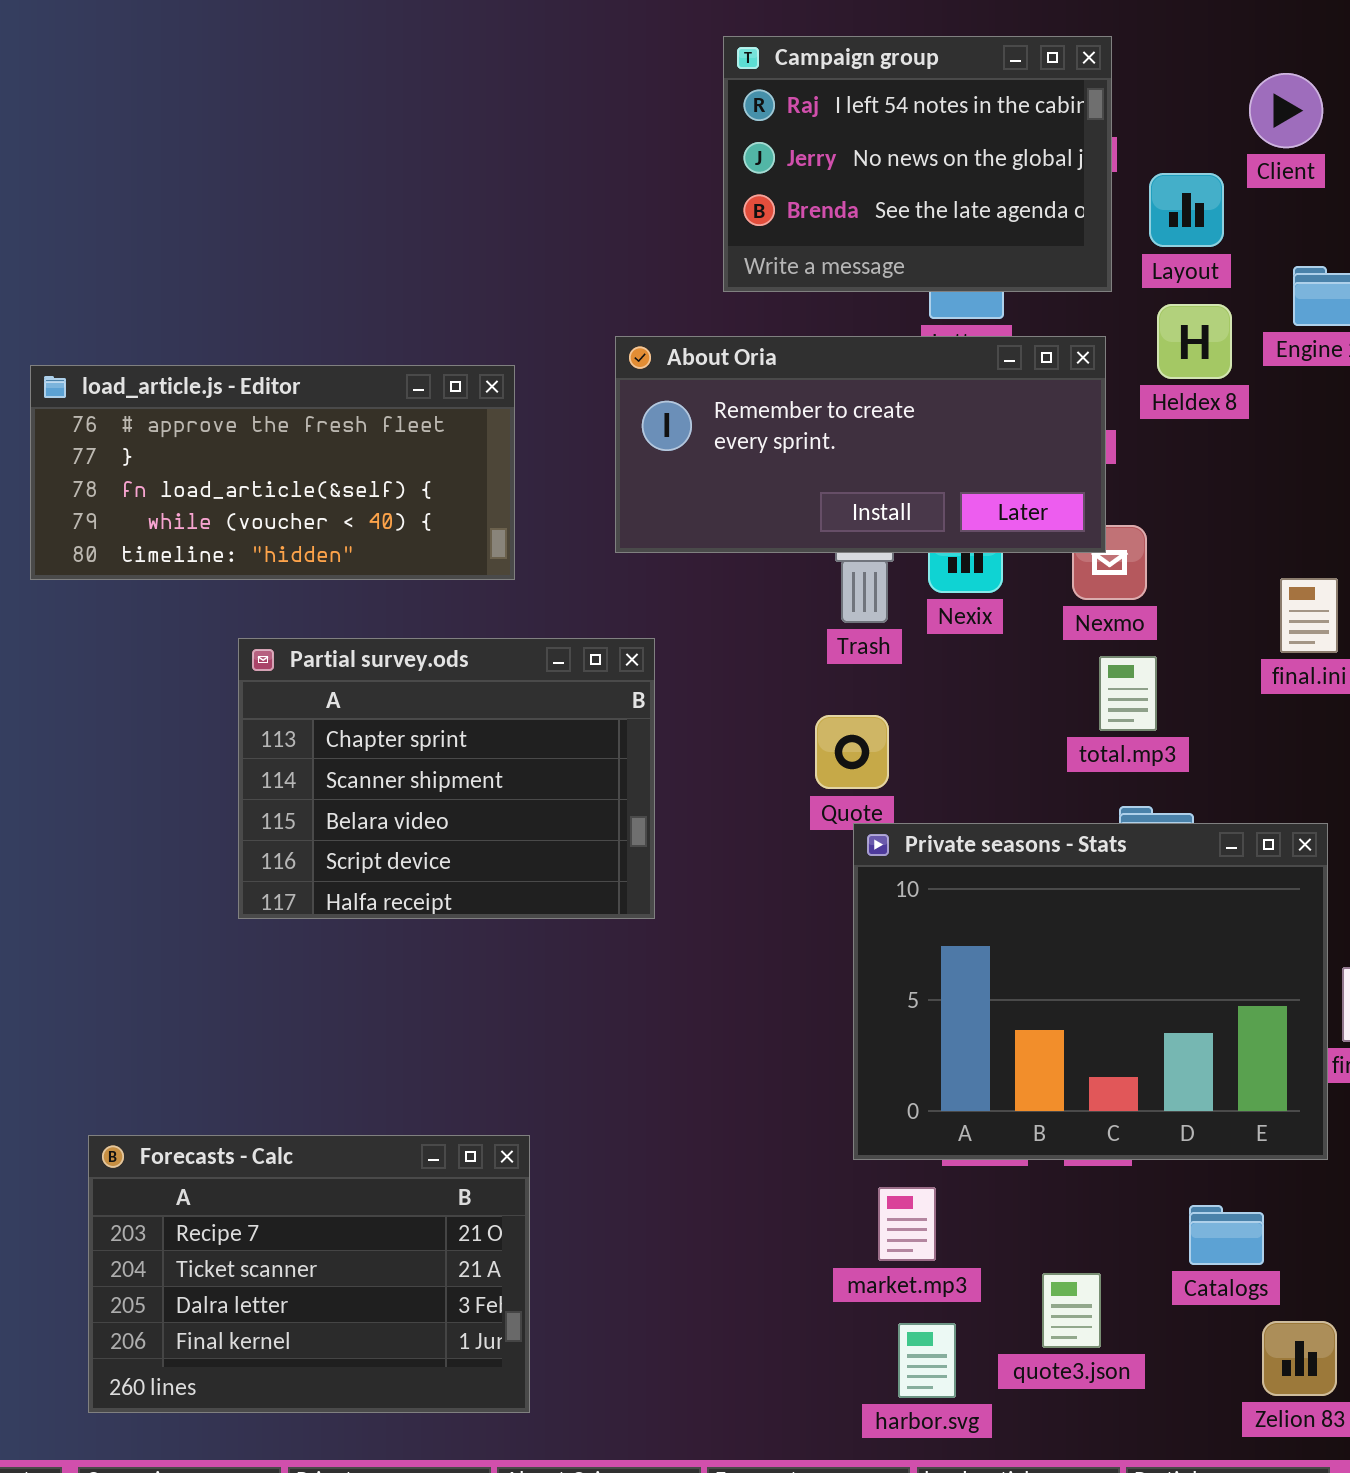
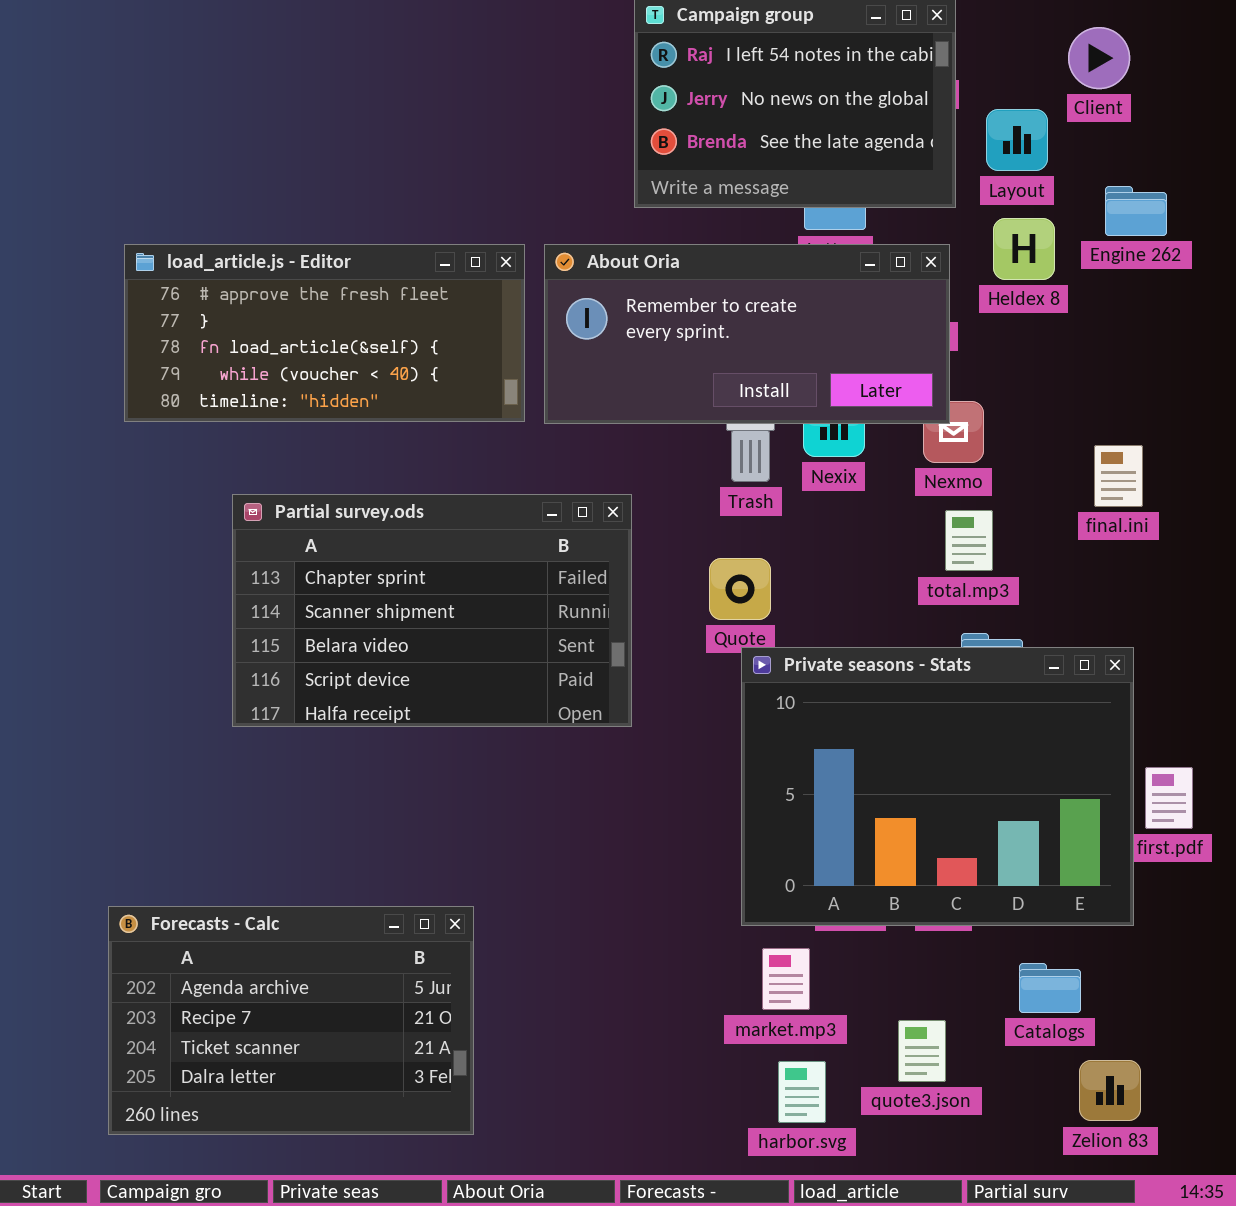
load_article.js - Editor: [30,365,515,580] -> [124,244,525,422], moved
Partial survey.ods: [238,638,655,919] -> [232,494,632,727], resized
Forecasts - Calc: [88,1135,530,1413] -> [108,906,474,1135], scrolled up 1 row

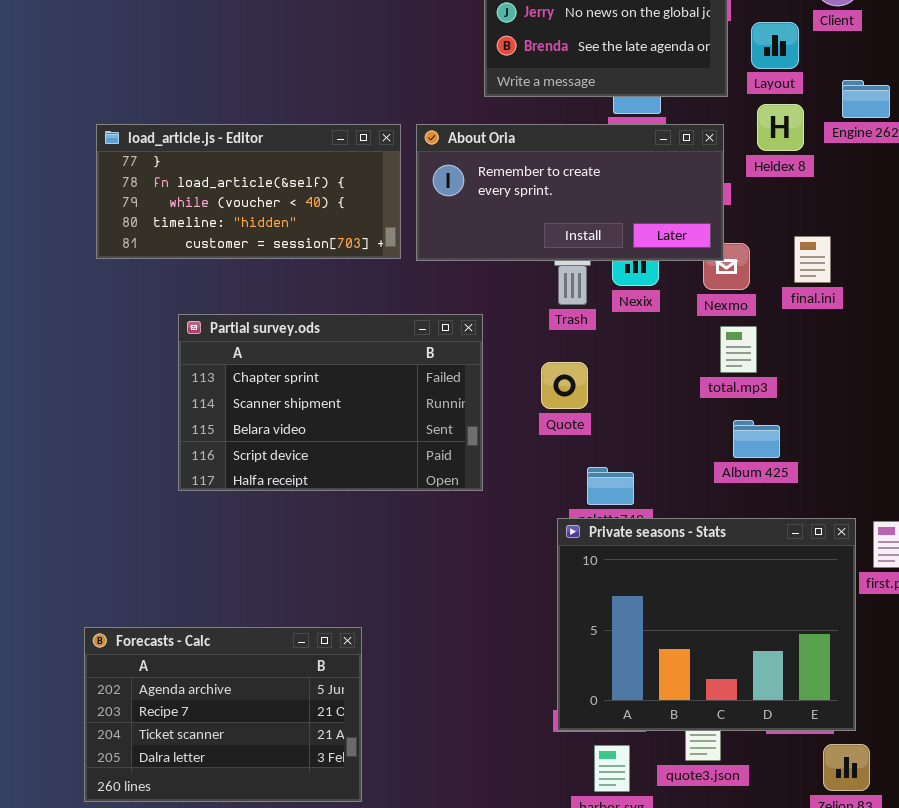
load_article.js - Editor: [124,244,525,422] -> [96,124,401,259], scrolled down 1 row
final.ini: [1094,445,1143,507] -> [794,236,831,283], moved
Private seasons - Stats: [741,647,1134,926] -> [557,518,856,731], moved

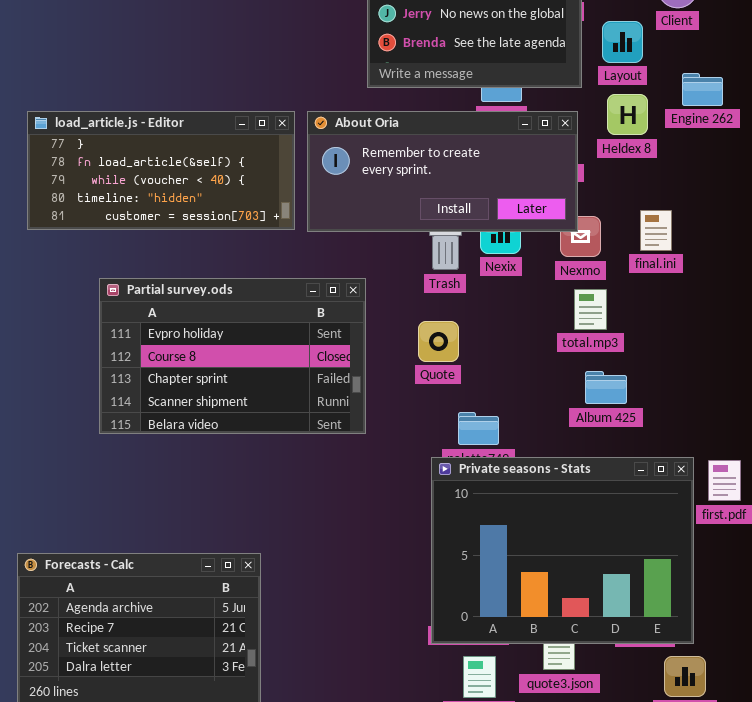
Partial survey.ods: [178,314,483,491] -> [99,278,366,434], scrolled up 2 rows

